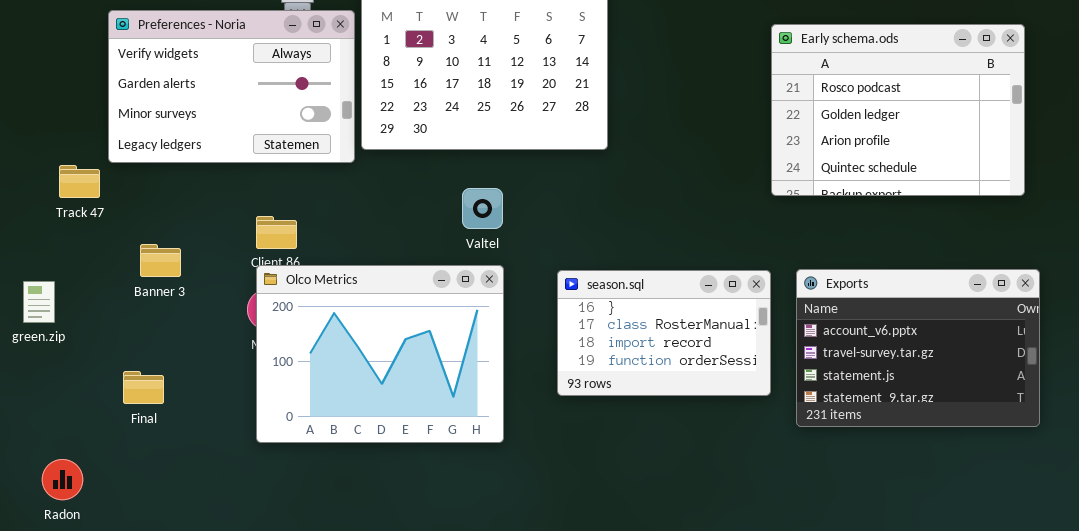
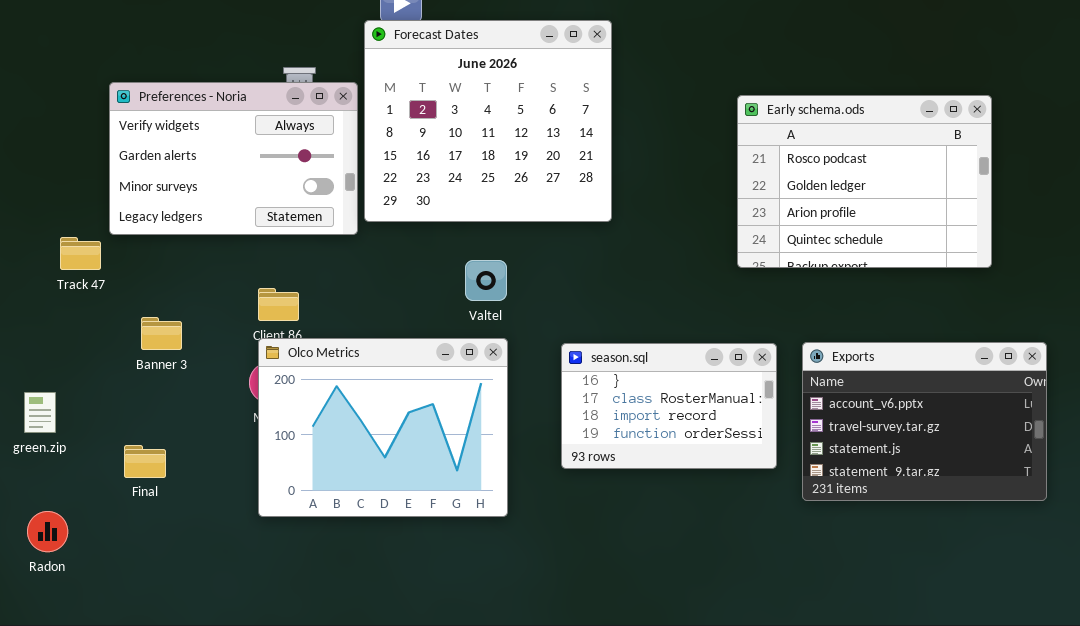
Early schema.ods: [771,24,1025,196] -> [737,95,992,268], moved
green.zip: [23,281,55,323] -> [24,392,56,433], moved
Radon: [42,459,83,500] -> [27,511,68,552], moved

